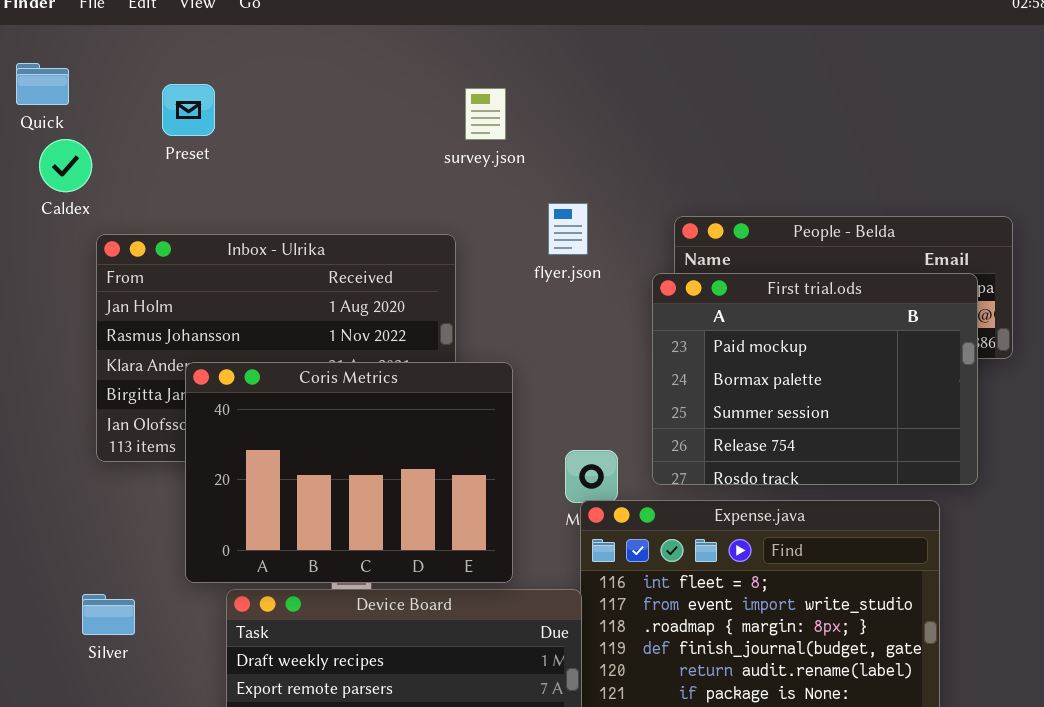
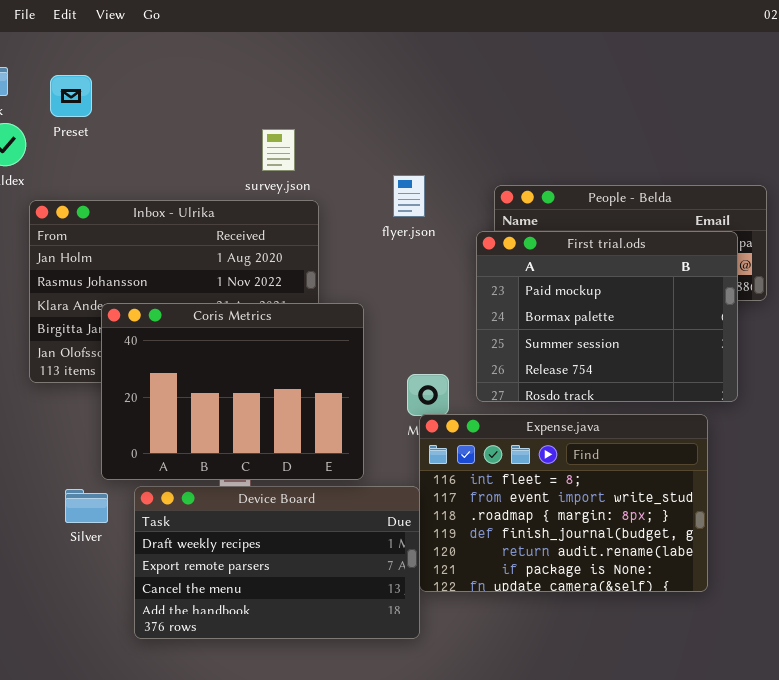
Preset: [162,84,215,136] -> [50,75,92,117], moved
survey.json: [465,88,506,140] -> [262,129,295,171], moved
Silver: [82,594,135,635] -> [65,489,108,523], moved

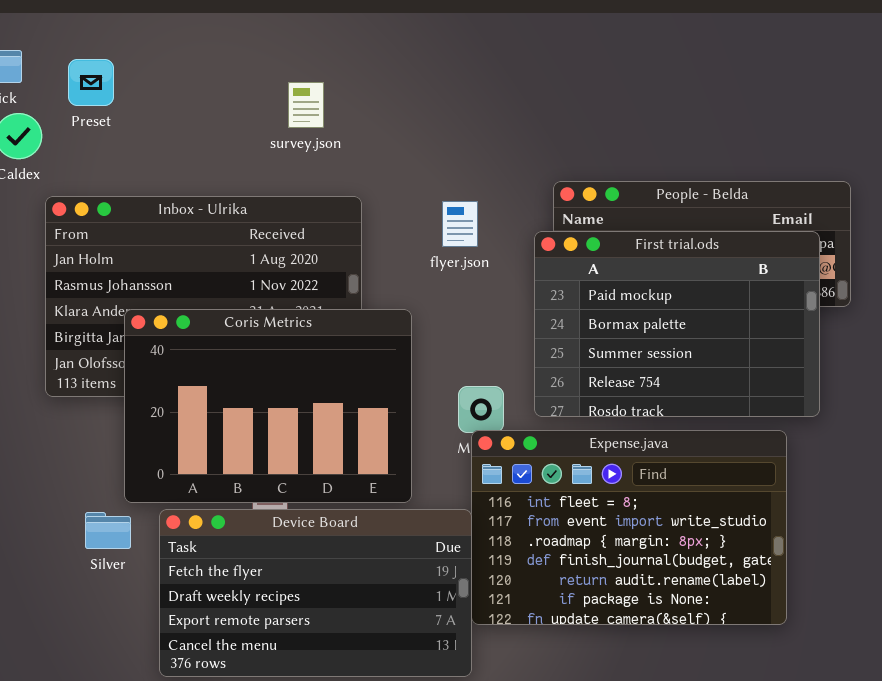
survey.json: [262,129,295,171] -> [288,82,324,128], moved
flyer.json: [393,175,425,217] -> [442,201,478,247], moved
Device Board: [134,486,420,639] -> [159,509,472,677], scrolled up 1 row

